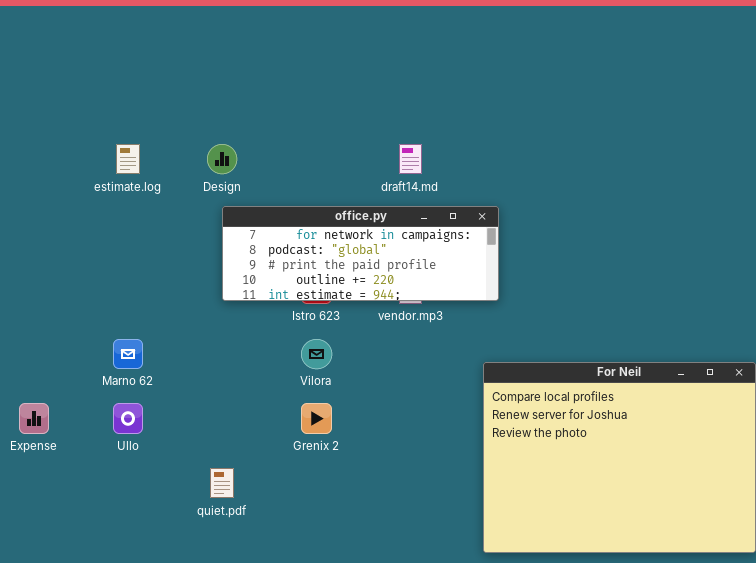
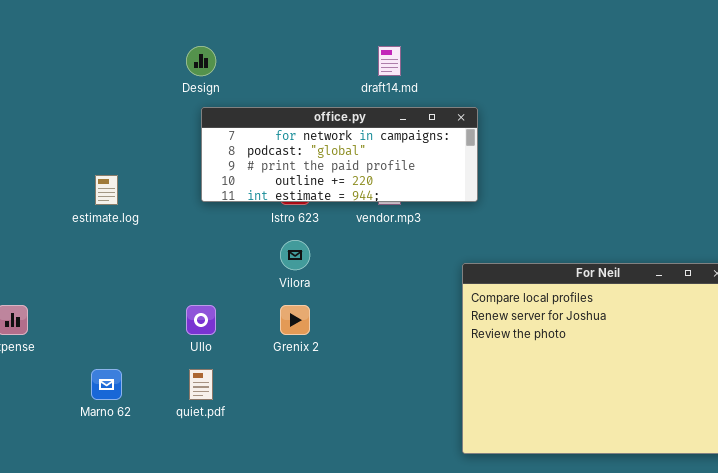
estimate.log: [116,144,140,174] -> [95,175,118,205], moved
Marno 62: [113,339,143,369] -> [91,369,122,400], moved
Ullo: [113,403,143,434] -> [186,305,216,335], moved

